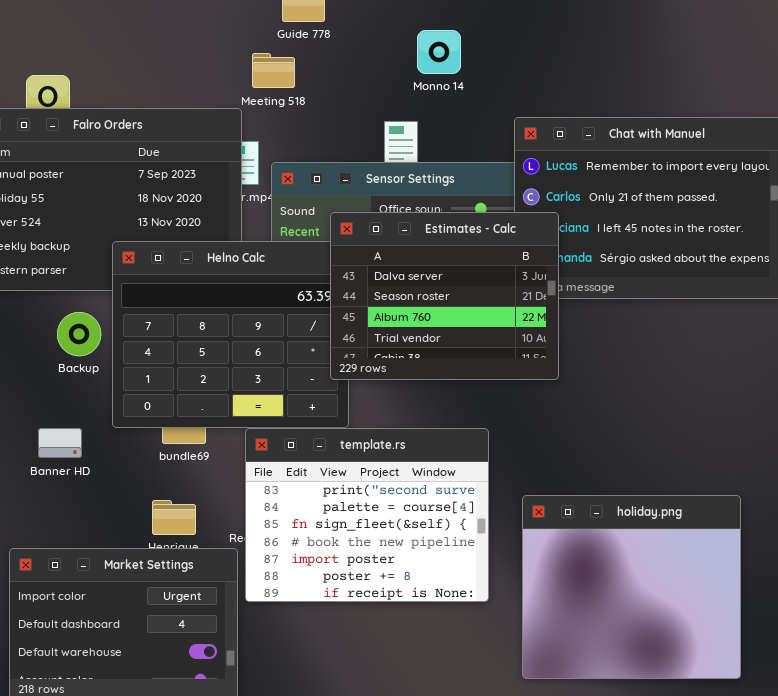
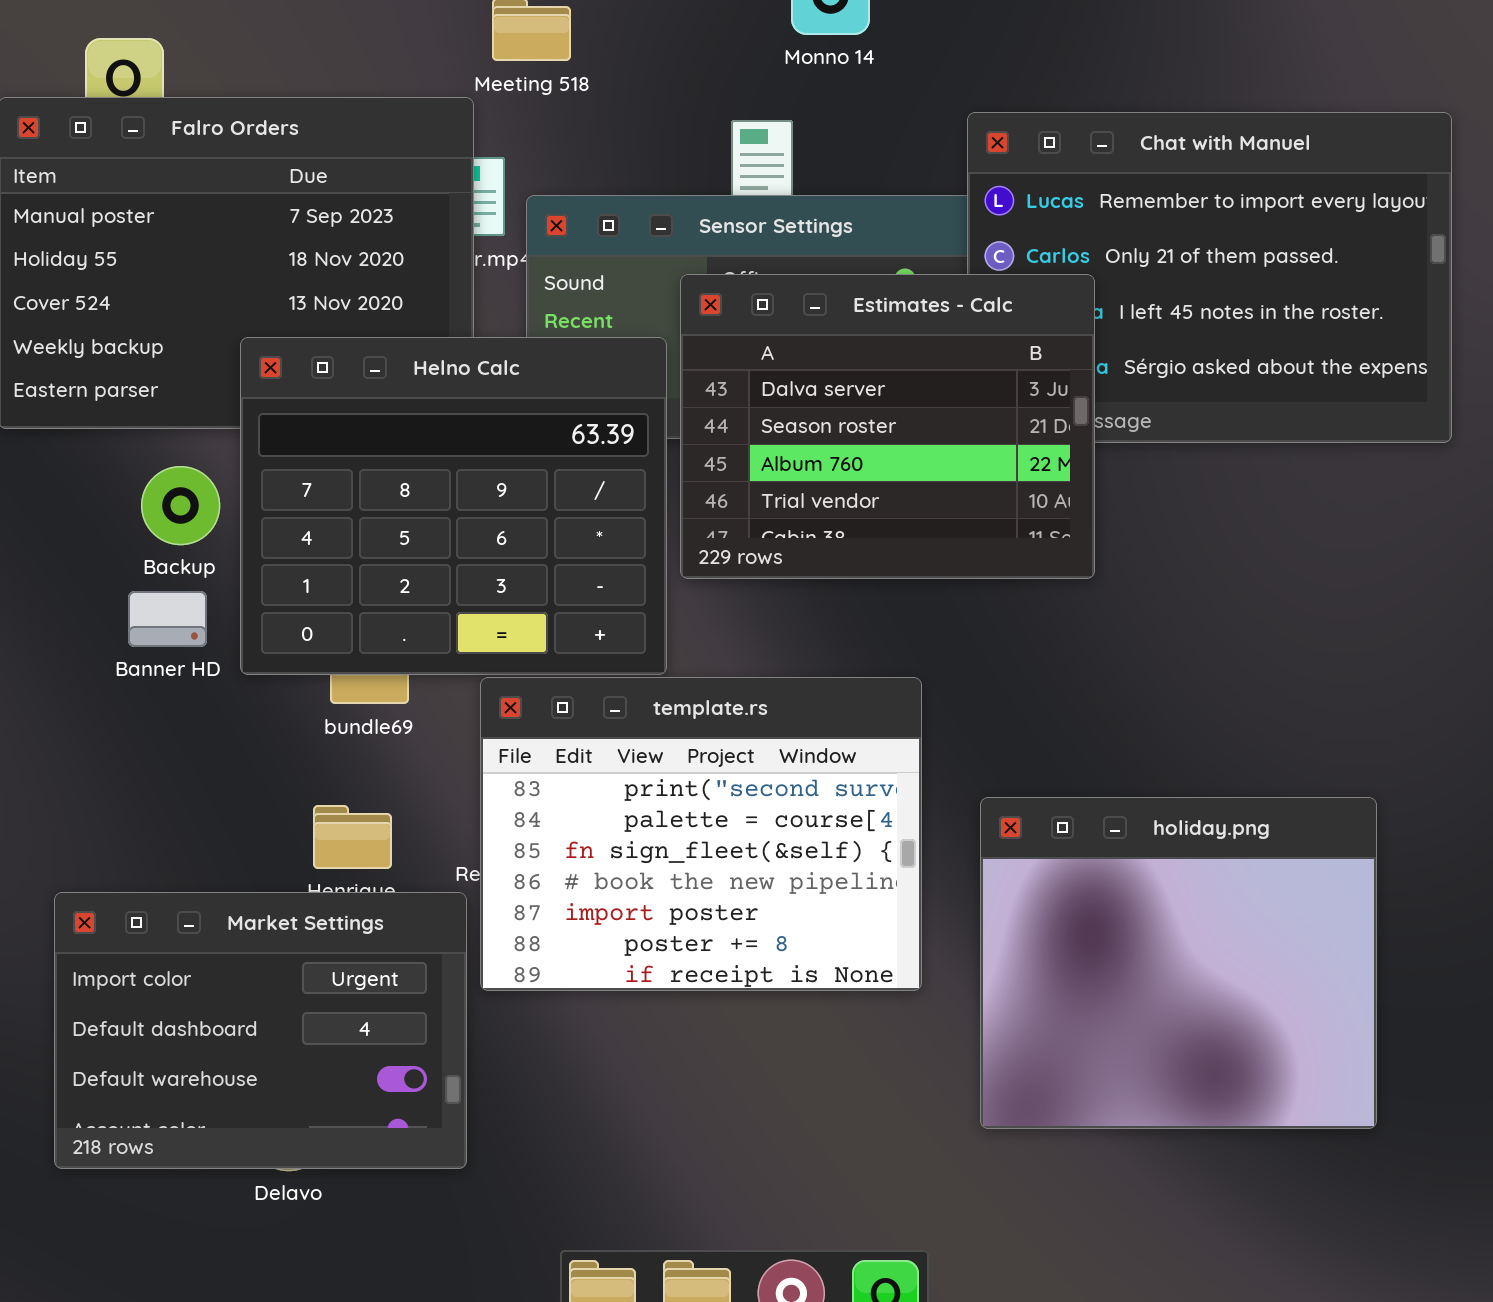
Estimates - Calc: [330,212,559,380] -> [680,274,1095,579], moved
Banner HD: [38,428,82,458] -> [128,591,207,647], moved

